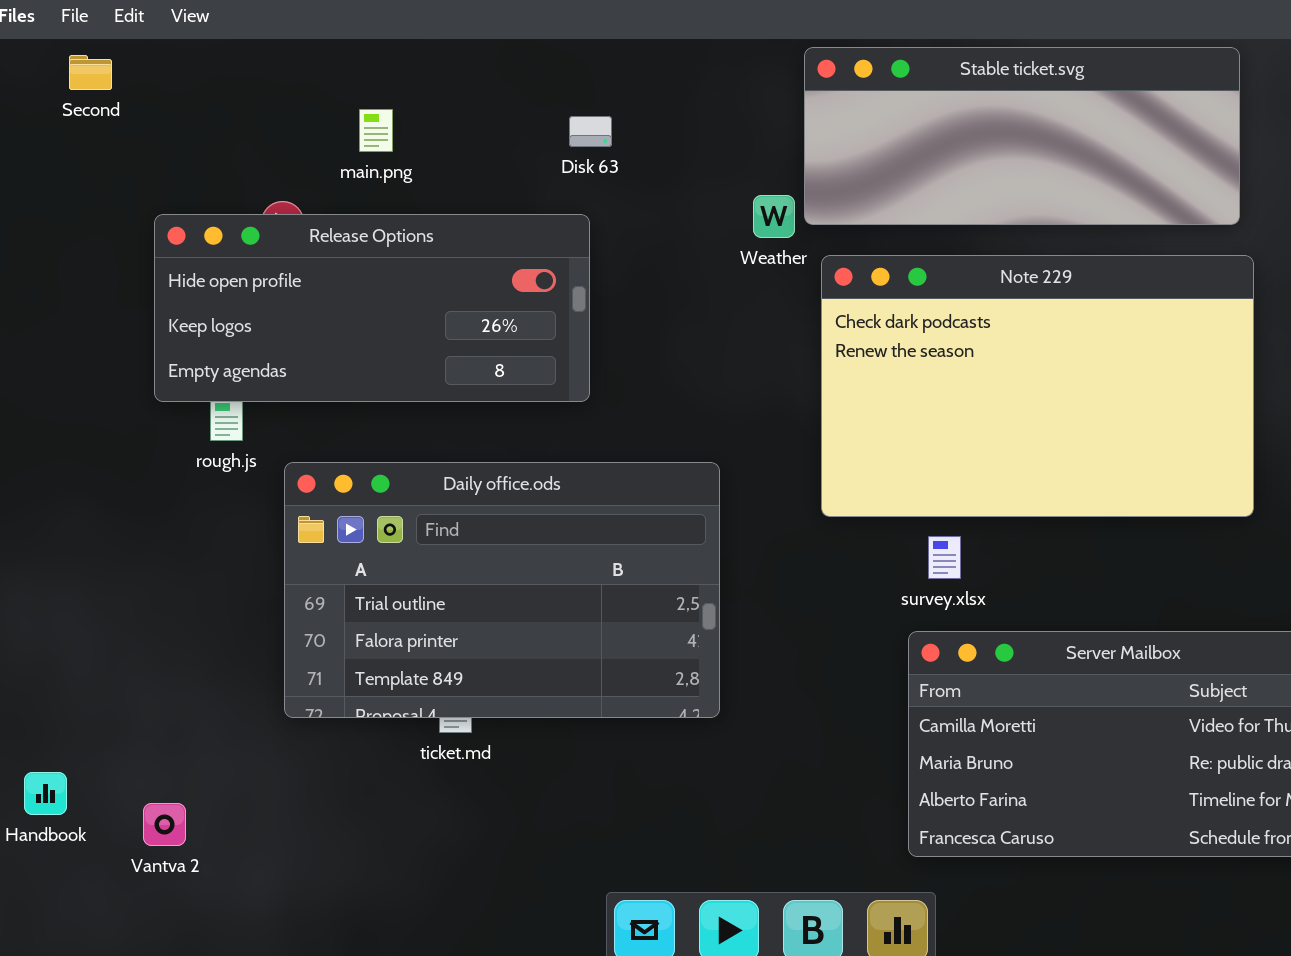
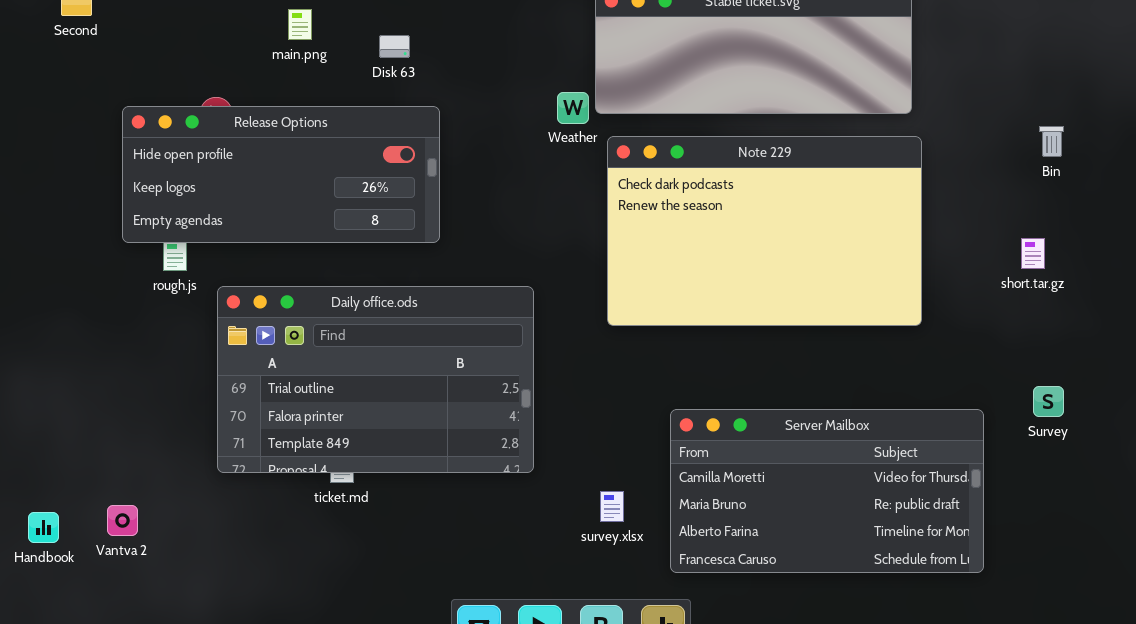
main.png: [359,109,393,152] -> [288,9,312,40], moved
Disk 63: [569,116,612,147] -> [379,35,410,58], moved
survey.xlsx: [928,536,961,579] -> [600,491,624,522], moved
Vantva 2: [143,803,186,846] -> [107,505,138,536], moved

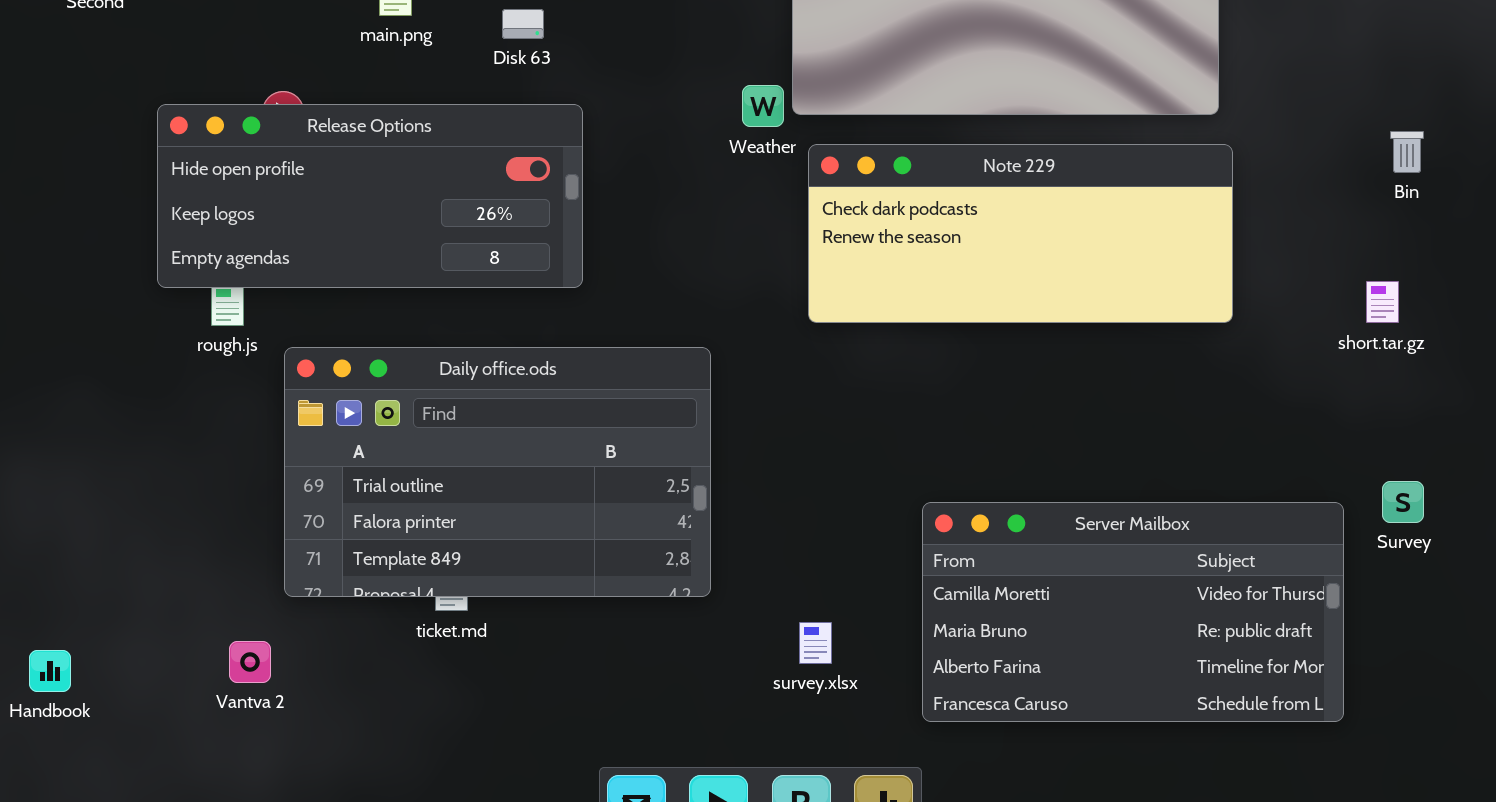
Note 229: [607,136,922,326] -> [808,144,1233,323], resized
Server Mailbox: [670,409,984,573] -> [922,502,1344,722], moved
Vantva 2: [107,505,138,536] -> [229,641,271,683], moved

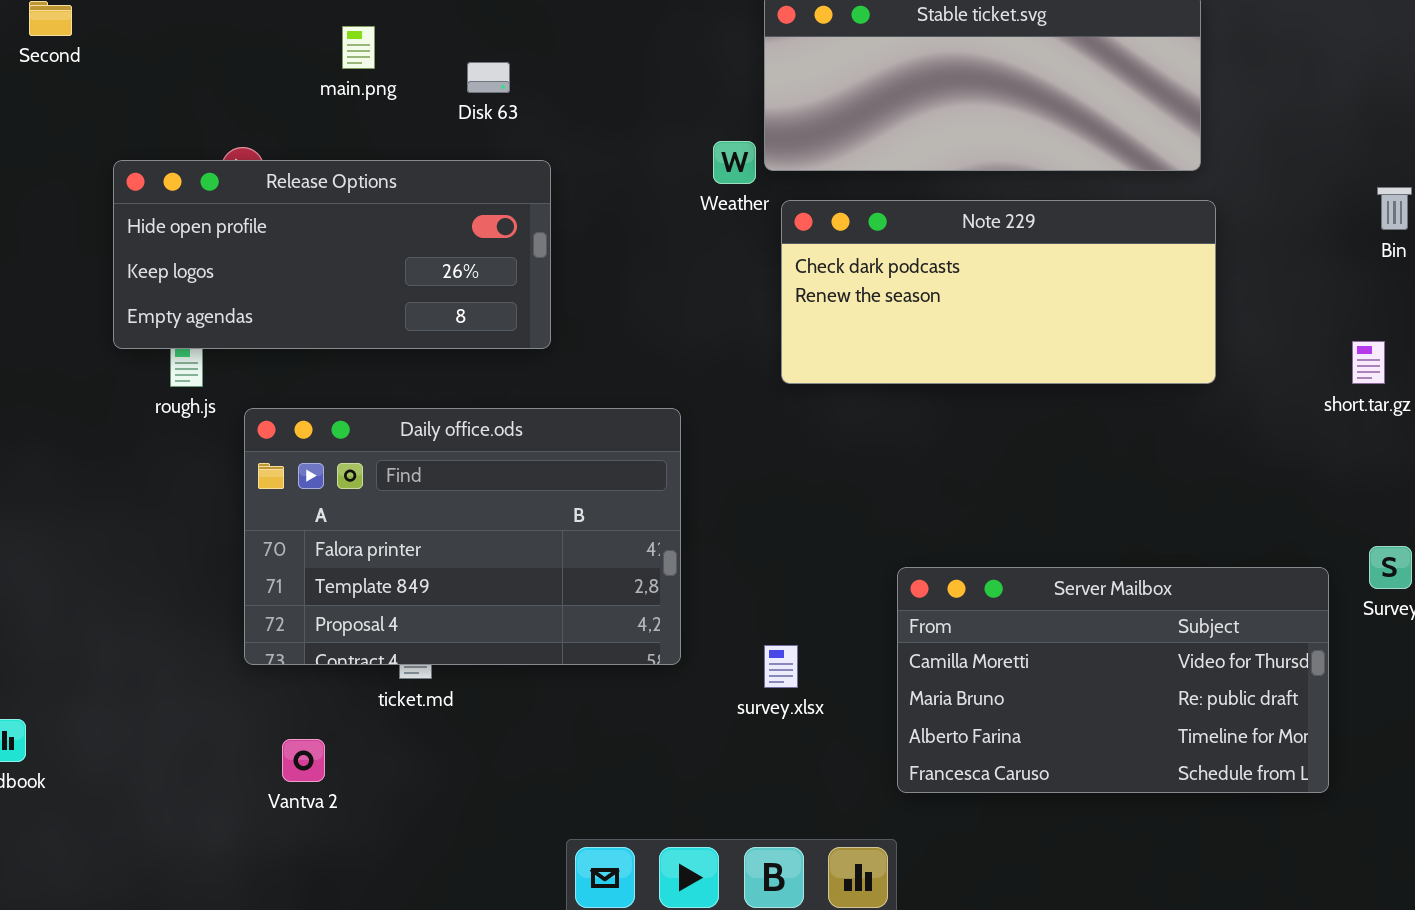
Daily office.ods: [284,347,711,597] -> [244,408,681,665], scrolled down 1 row
survey.xlsx: [799,622,832,664] -> [764,645,798,688], moved
Vantva 2: [229,641,271,683] -> [282,739,325,782], moved

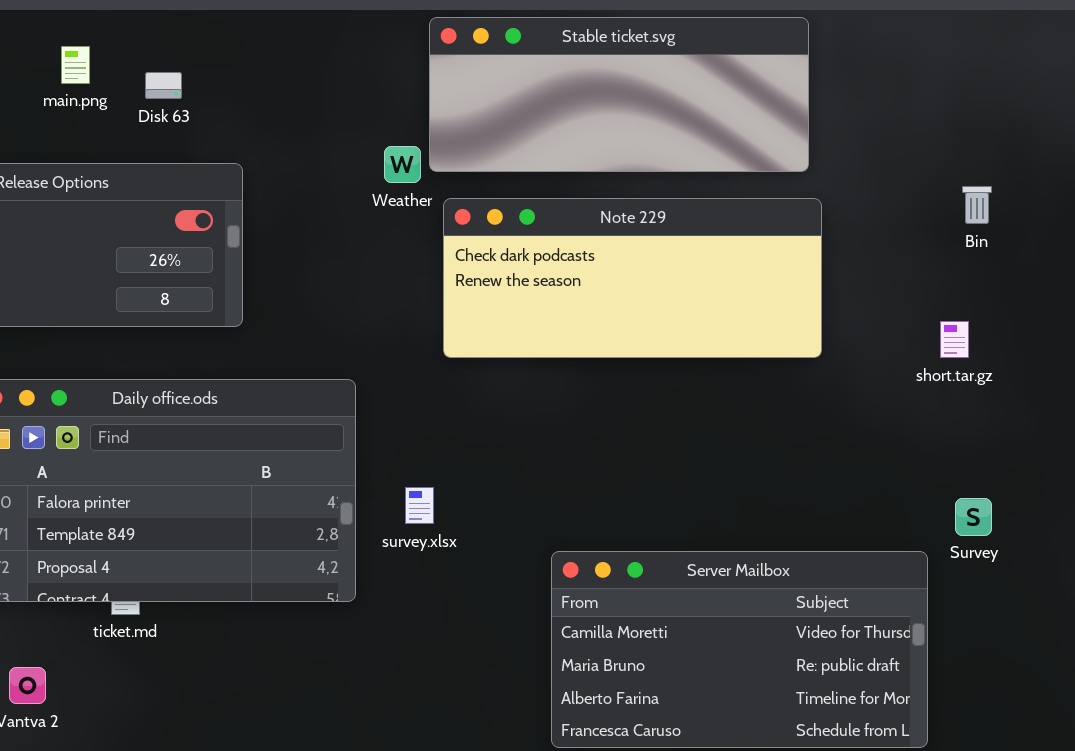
Disk 63: [467,62,510,93] -> [145,72,182,99], moved
Server Mailbox: [897,567,1329,793] -> [551,551,928,748], moved
survey.xlsx: [764,645,798,688] -> [405,487,434,524], moved

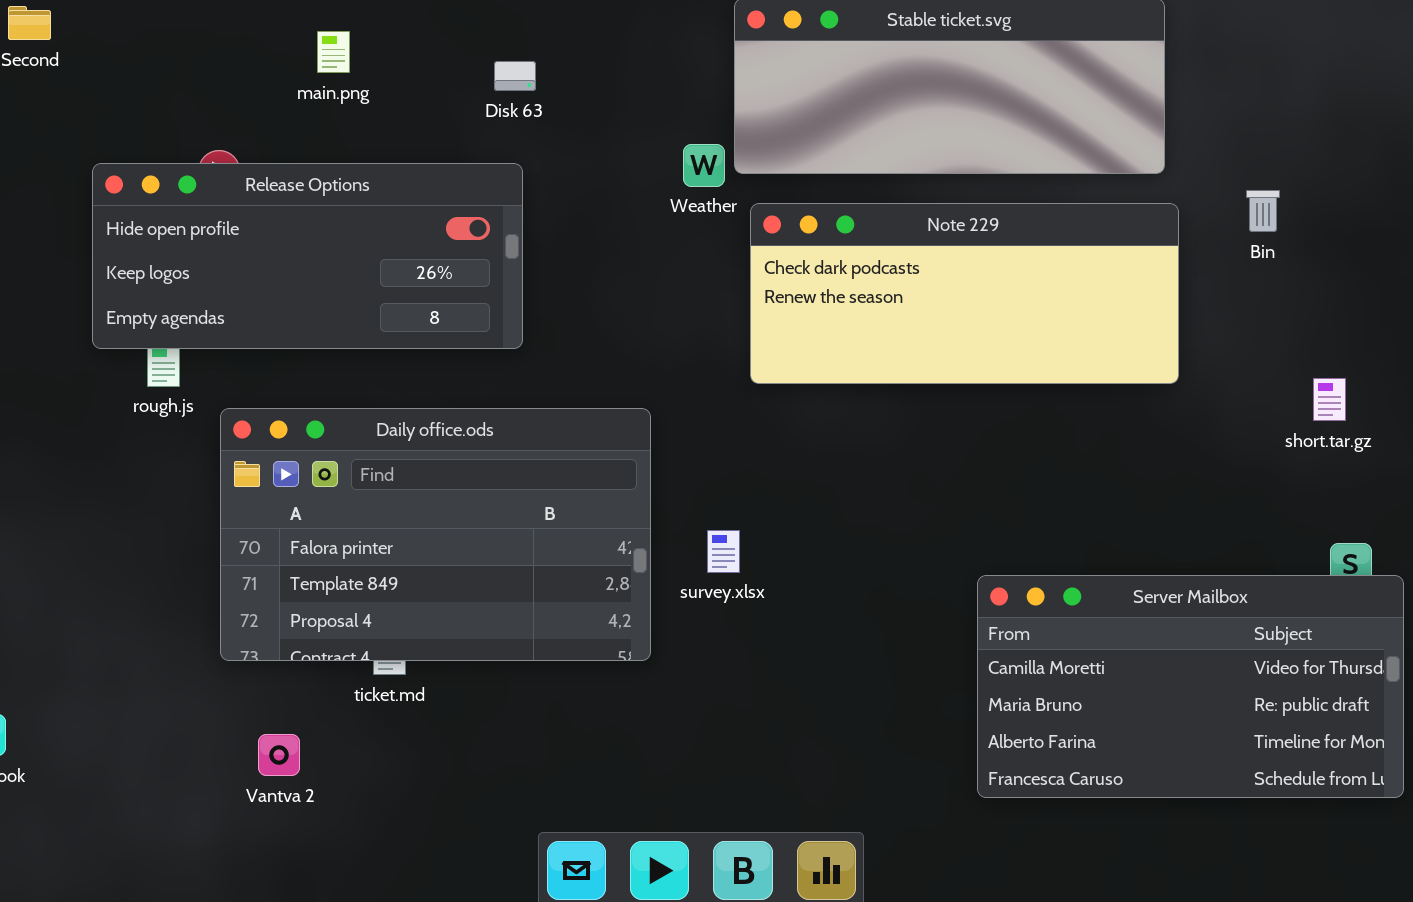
Disk 63: [145,72,182,99] -> [494,61,536,91], moved
Bin: [962,186,992,224] -> [1246,190,1280,232], moved
short.tar.gz: [940,321,969,358] -> [1313,378,1346,421], moved
Server Mailbox: [551,551,928,748] -> [977,575,1404,798], moved

